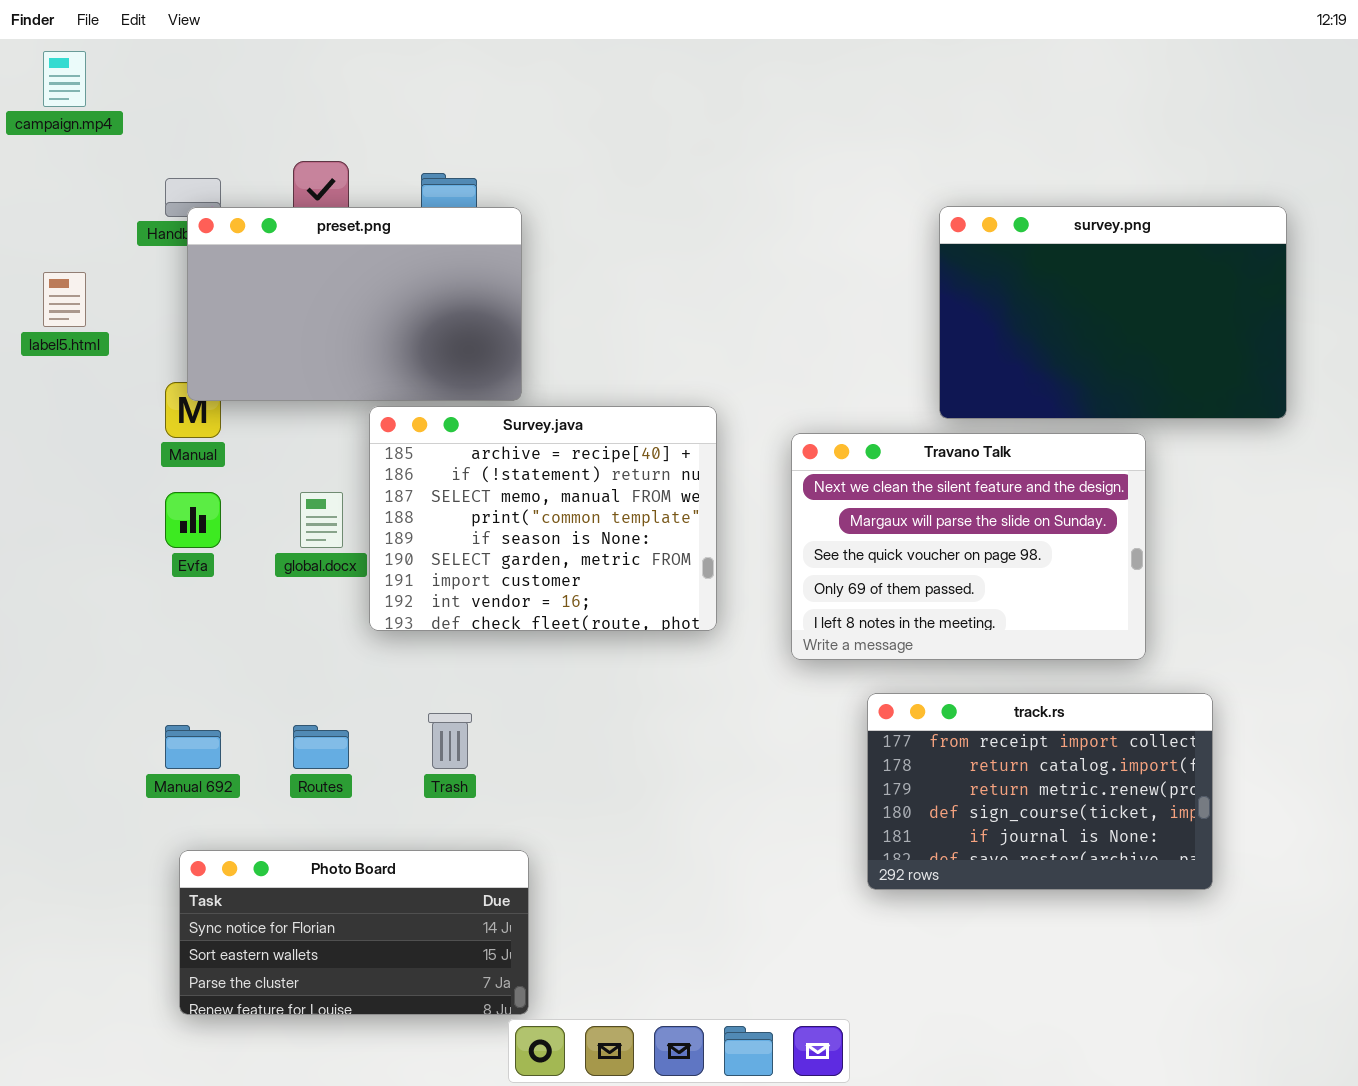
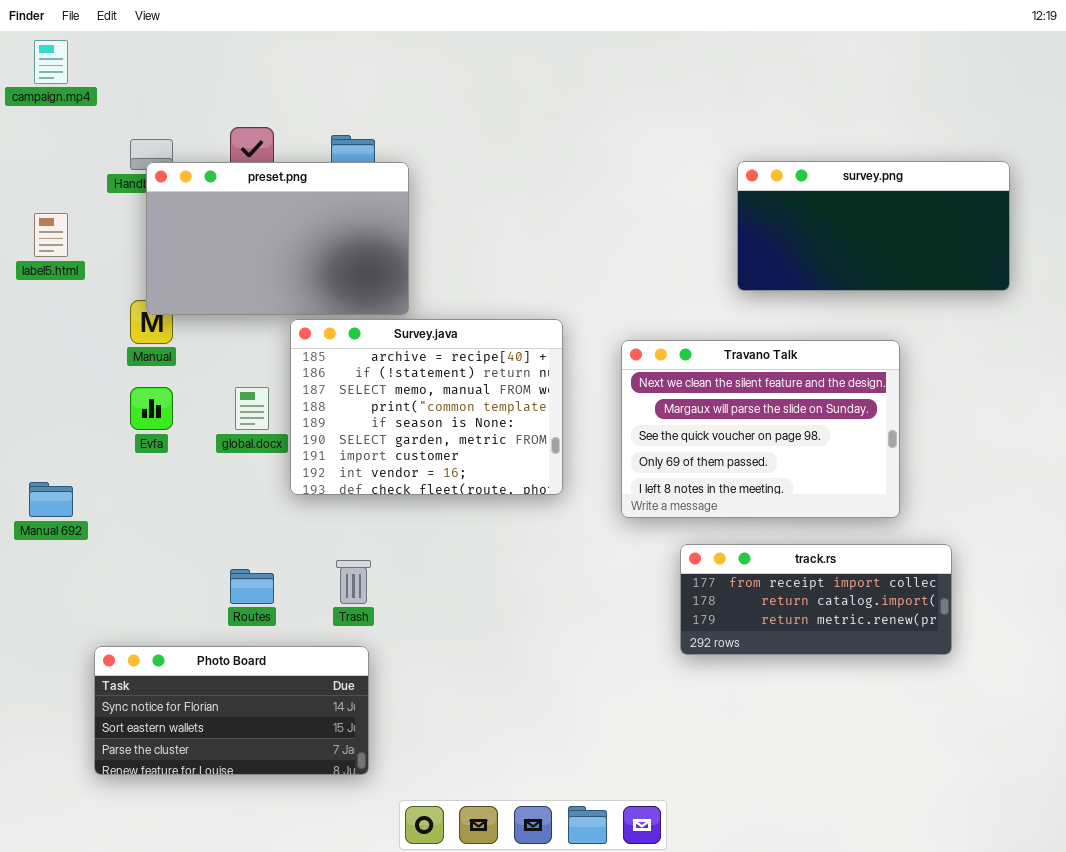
survey.png: [939,206,1287,419] -> [737,161,1010,291], resized
track.rs: [867,693,1213,890] -> [680,544,952,655], resized
Manual 692: [165,725,221,769] -> [29,482,73,517], moved
Photo Board: [179,850,529,1015] -> [94,646,369,775], moved

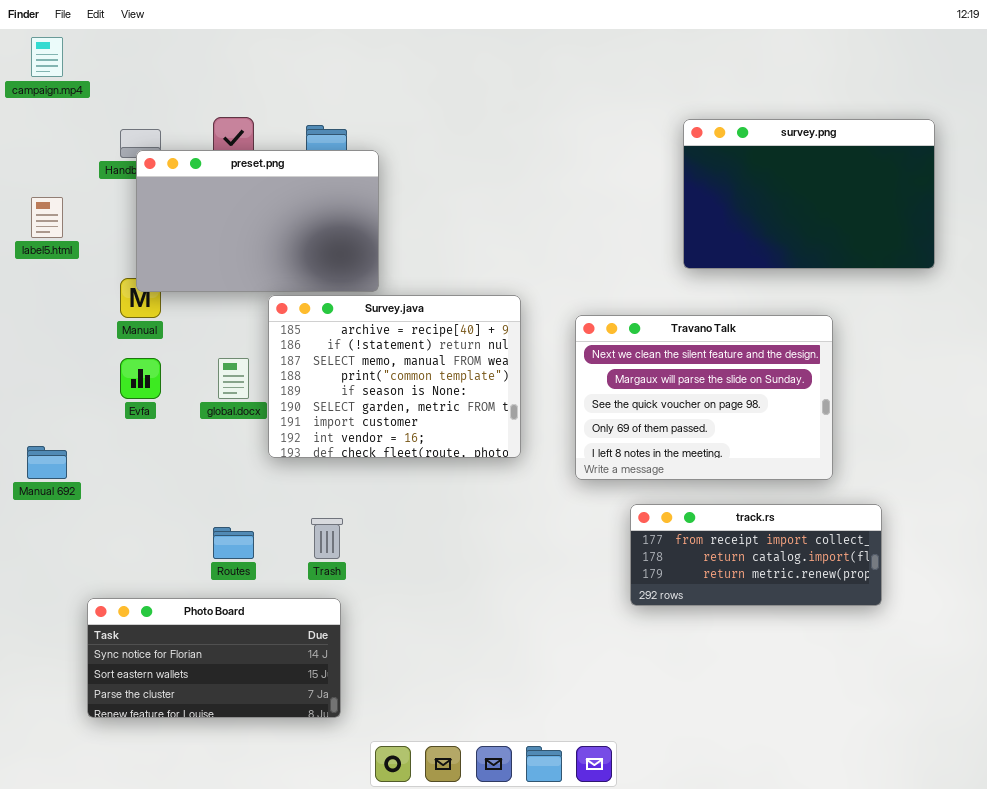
survey.png: [737,161,1010,291] -> [683,119,935,269], resized

